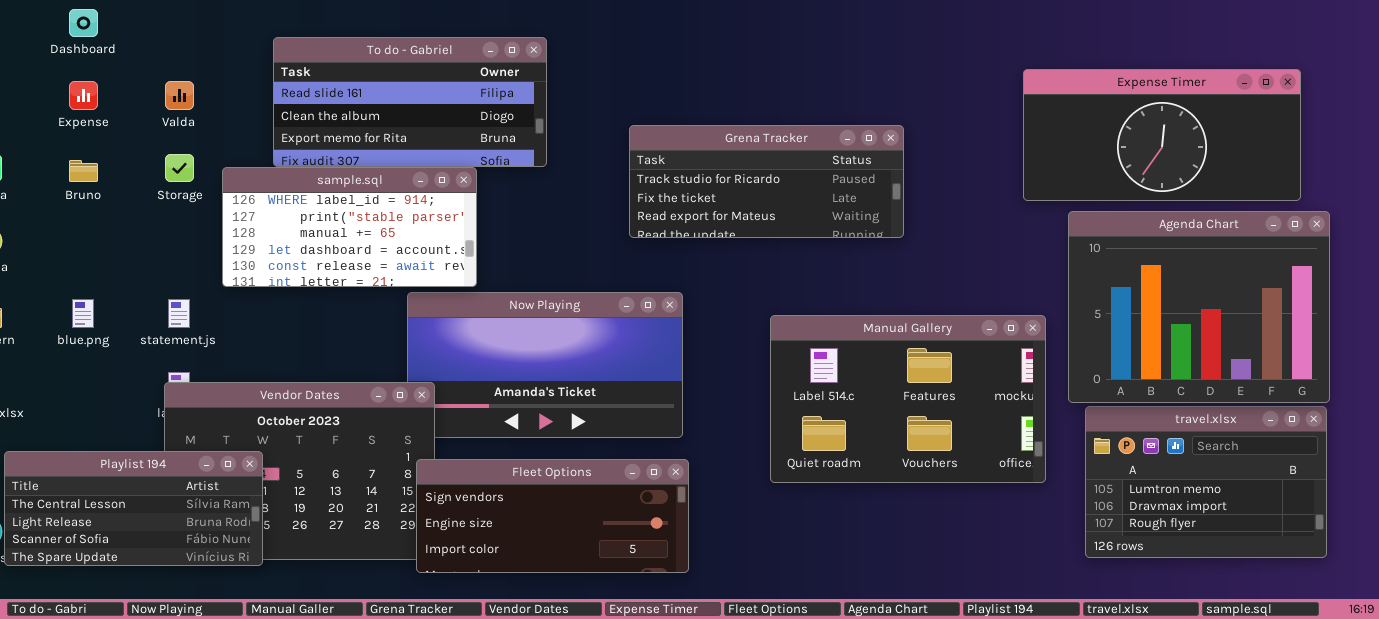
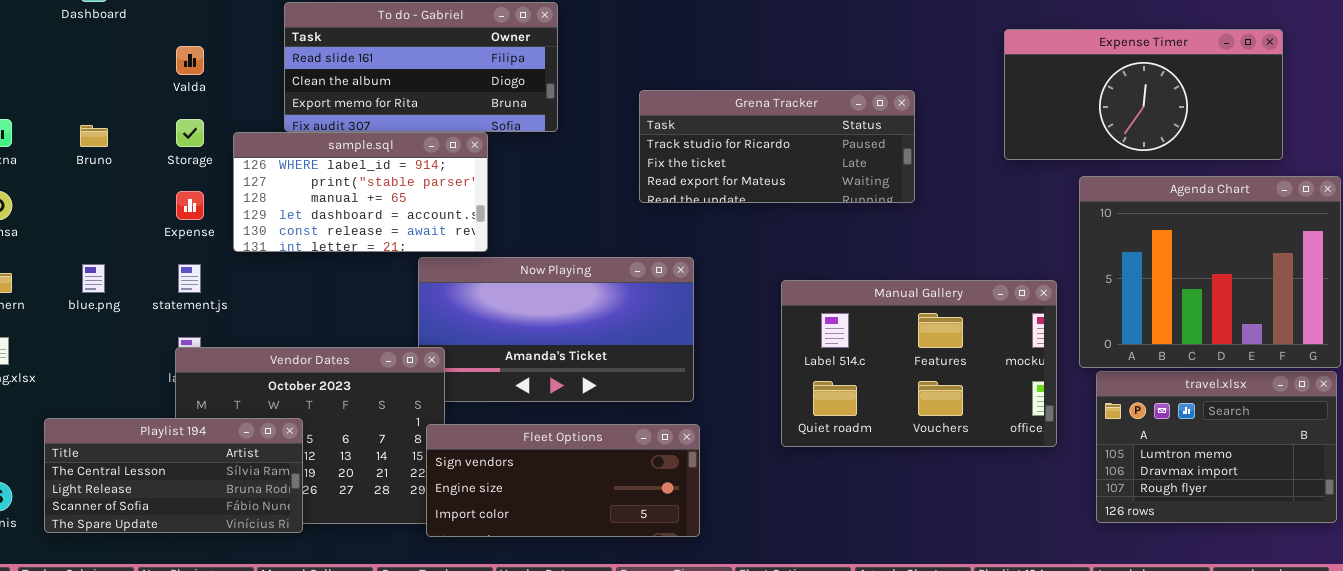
Expense Timer: [1023,69,1301,201] -> [1004,29,1283,160], moved
Expense: [69,81,98,110] -> [176,191,204,220], moved
Playlist 194: [4,451,263,566] -> [44,418,303,533], moved

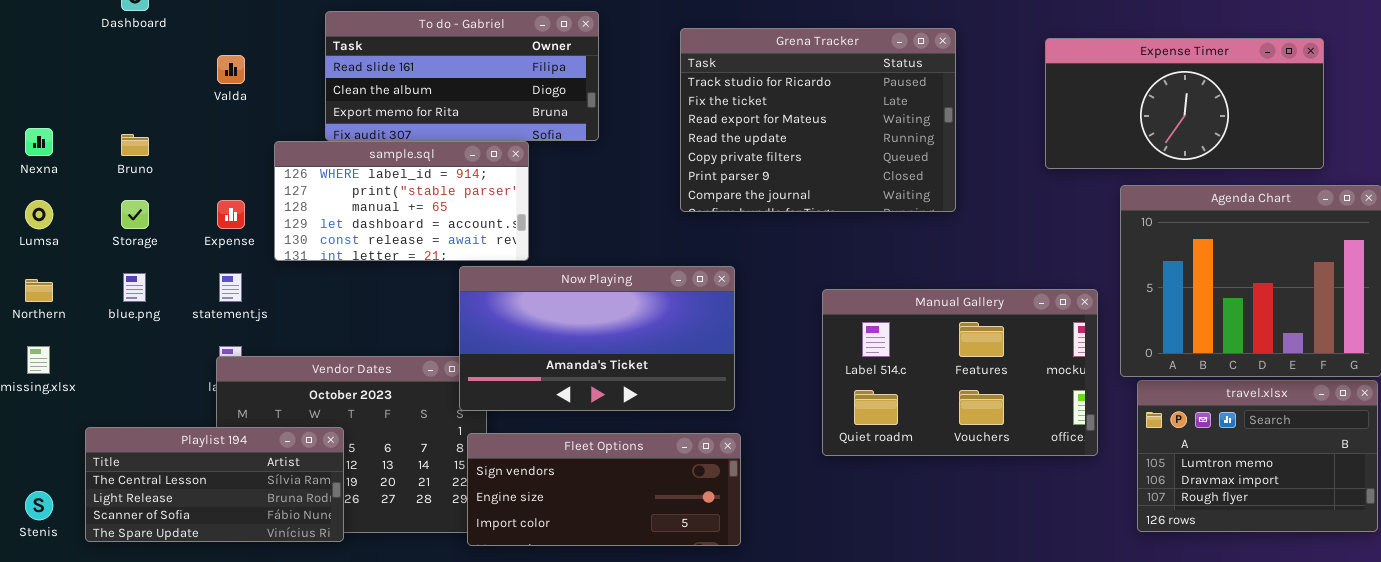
Grena Tracker: [639,90,915,203] -> [680,28,956,212], resized
Storage: [176,119,204,147] -> [121,200,149,229], moved
Now Playing: [418,257,694,402] -> [459,266,735,411], raised

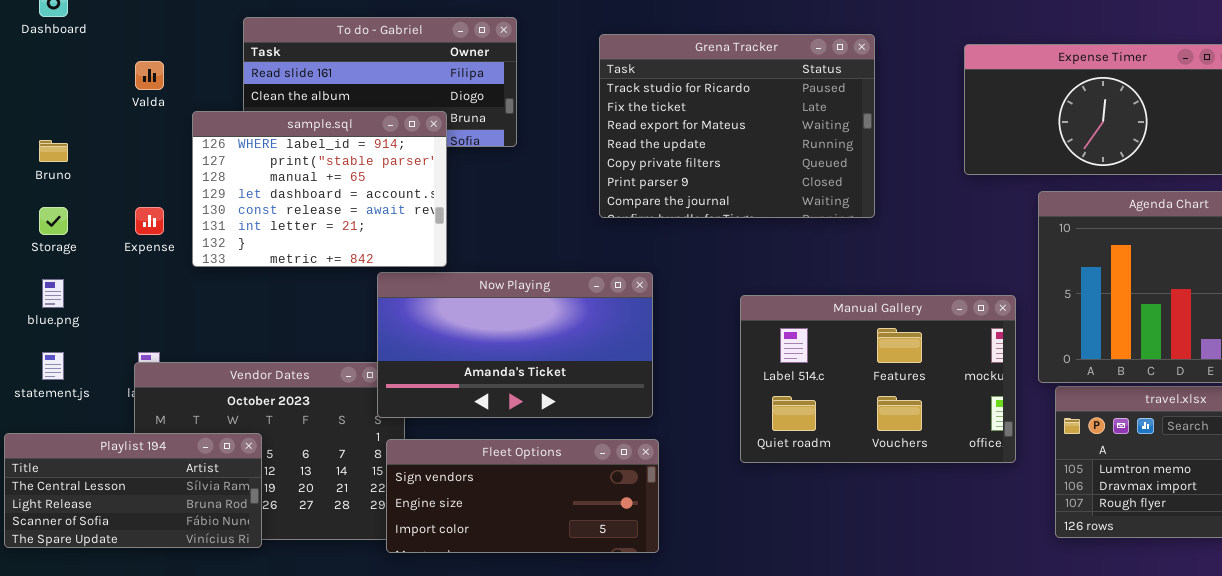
sample.sql: [274,141,529,261] -> [192,111,447,267], resized
statement.js: [219,273,242,302] -> [42,352,64,380], moved

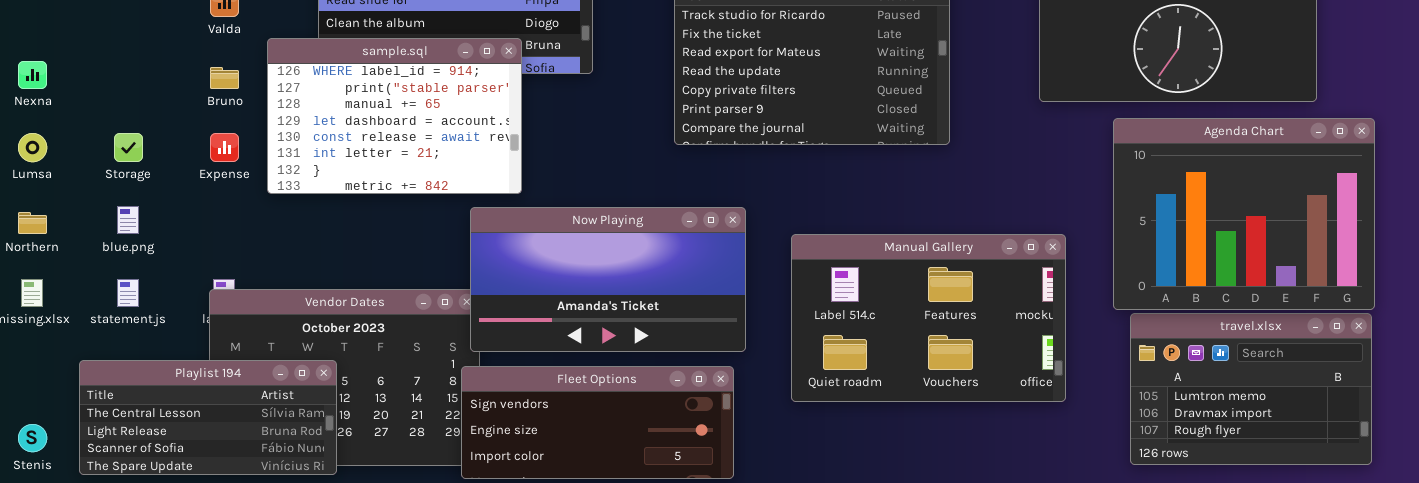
Bruno: [39,140,68,162] -> [210,67,239,89], moved
Now Playing: [377,272,653,418] -> [470,207,746,352], moved
Manual Gallery: [740,295,1016,463] -> [791,234,1066,402], moved

